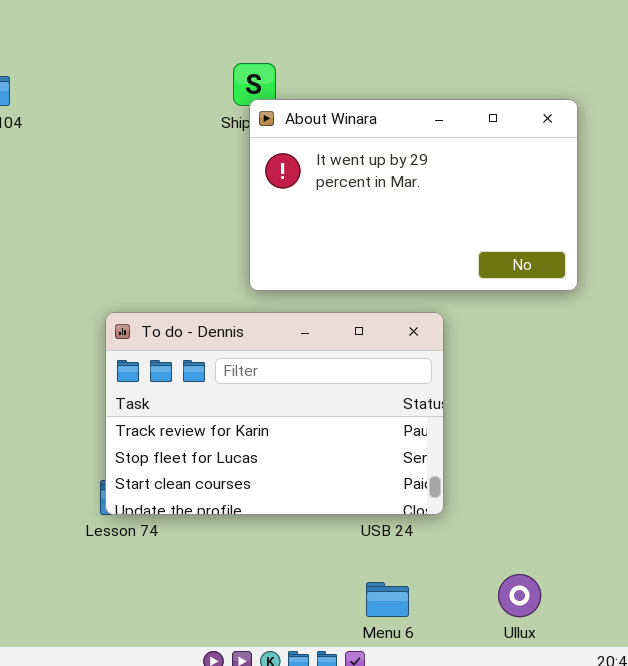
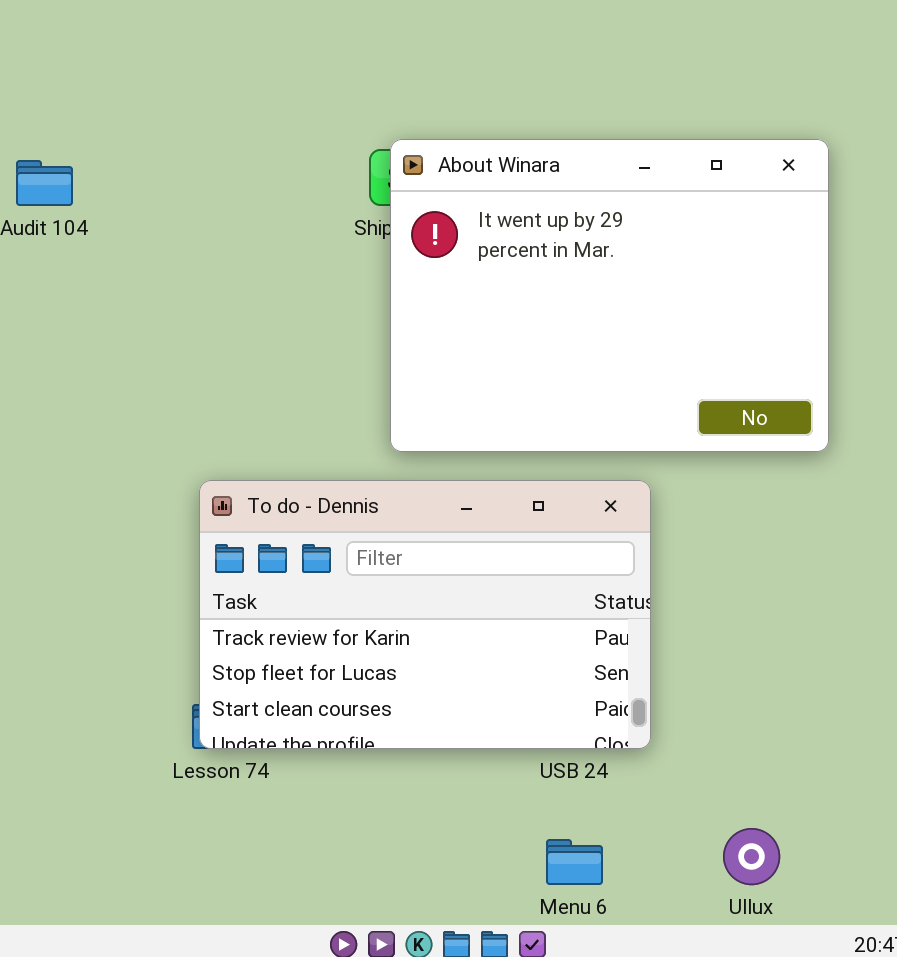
About Winara: [249,99,578,291] -> [390,139,829,452], resized

